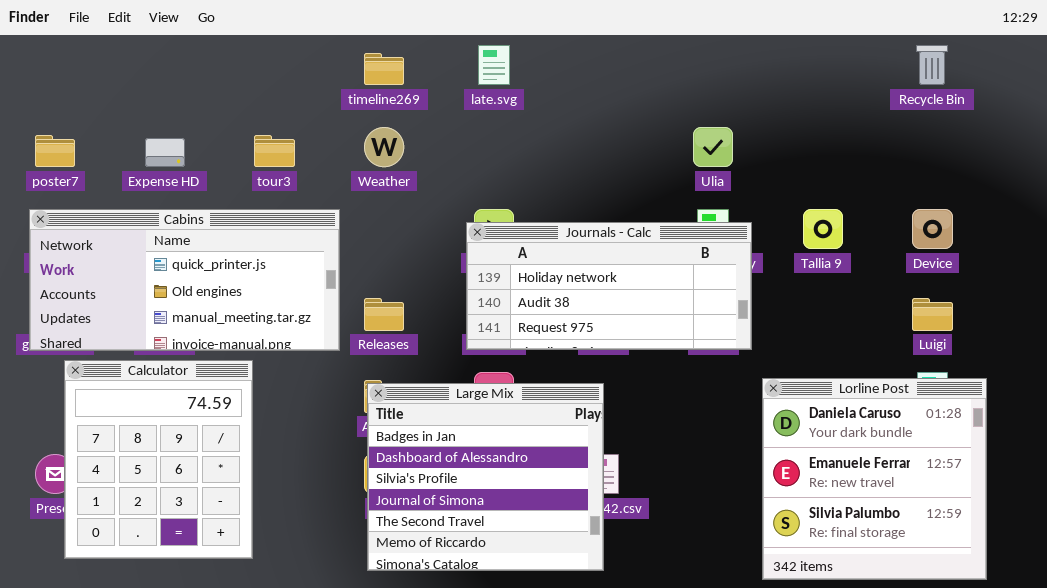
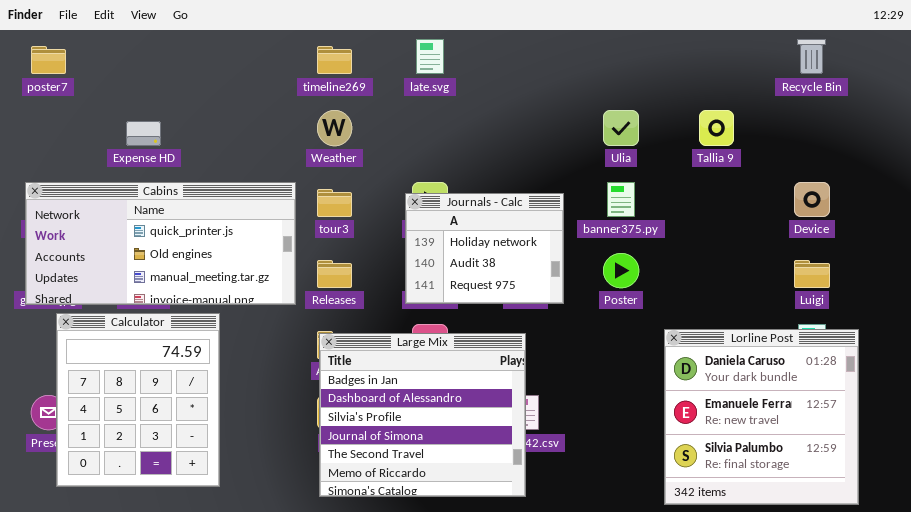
poster7: [35,135,75,167] -> [31,46,66,74], moved
tour3: [254,135,295,167] -> [317,189,352,217], moved
Tallia 9: [803,209,843,249] -> [699,110,734,146], moved
Journals - Calc: [466,222,752,350] -> [405,193,564,304], resized

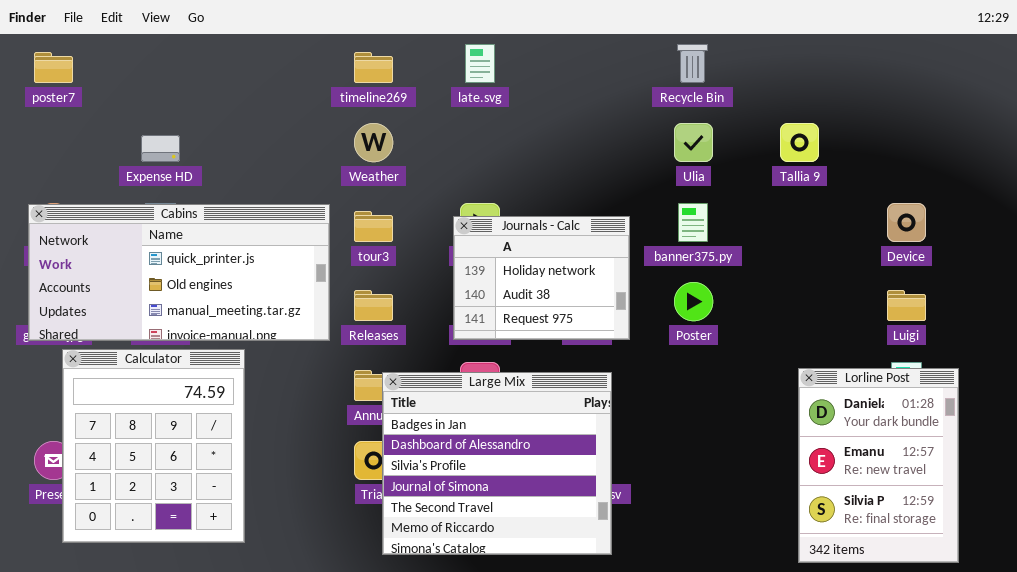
Recycle Bin: [797,39,826,74] -> [677,44,708,83], moved
Lorline Post: [664,329,859,505] -> [798,368,959,563], resized
Large Mix: [319,333,526,497] -> [382,372,612,555], moved

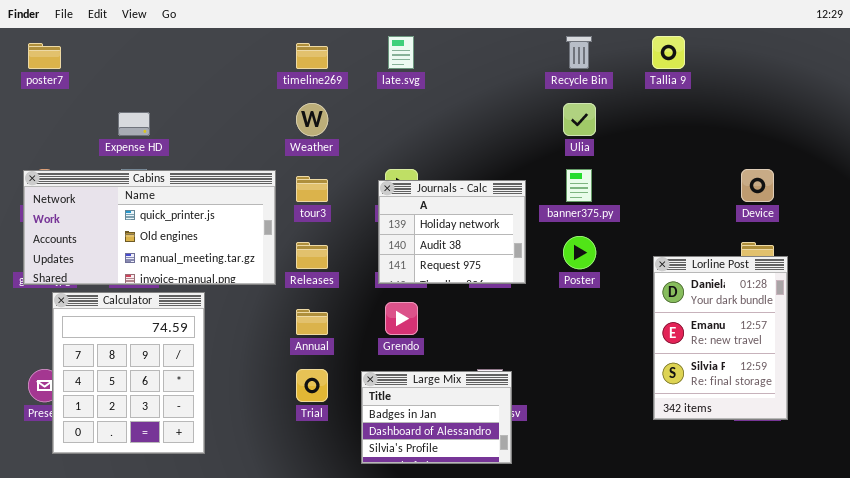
Tallia 9: [780,123,819,162] -> [652,36,685,69], moved
Lorline Post: [798,368,959,563] -> [653,256,788,420], moved
Large Mix: [382,372,612,555] -> [361,371,512,464], resized

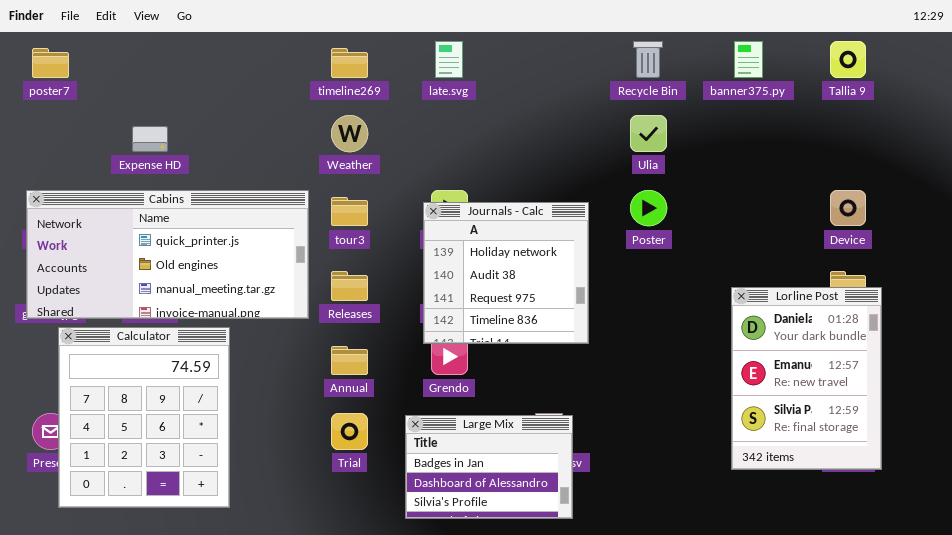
Tallia 9: [652,36,685,69] -> [830,41,866,78], moved
banner375.py: [566,169,592,202] -> [734,41,763,78], moved
Journals - Calc: [378,180,526,284] -> [423,202,589,344], resized
Poster: [563,236,596,269] -> [630,190,667,226], moved

